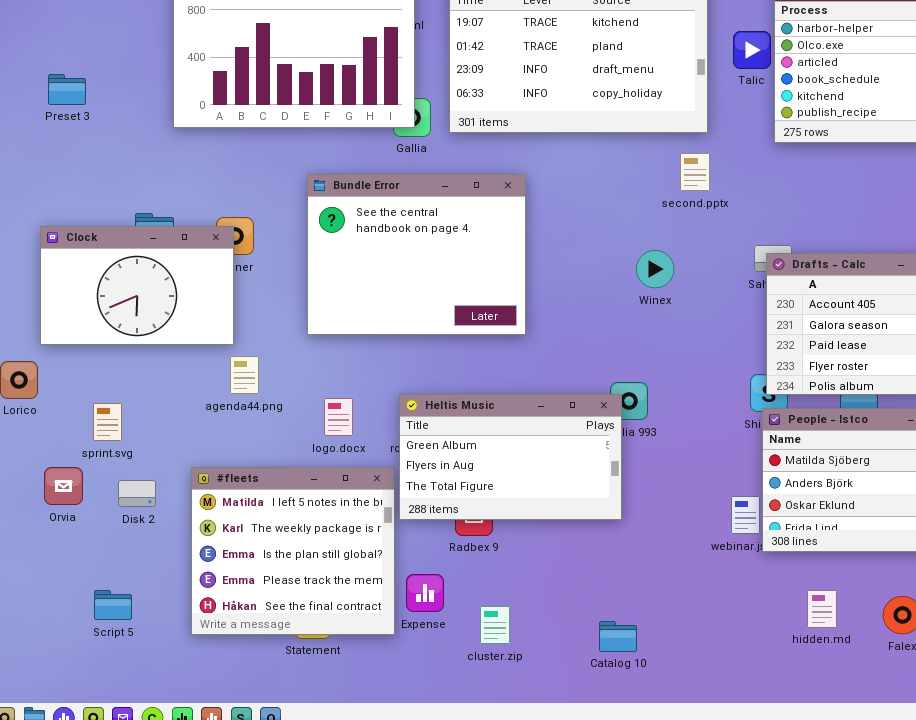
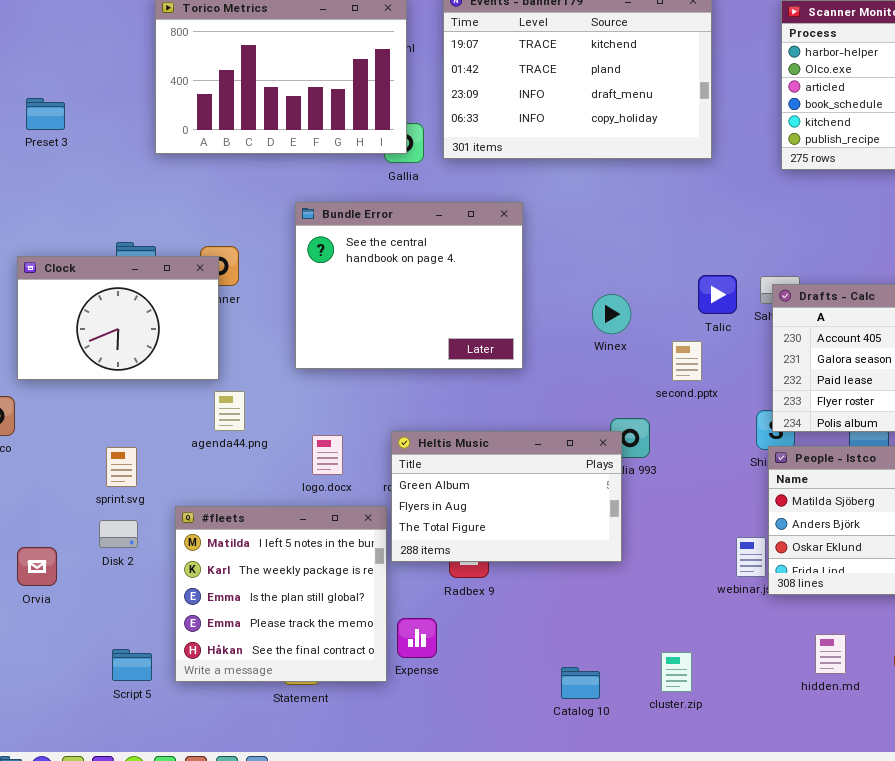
Talic: [733,31,771,69] -> [698,275,737,314], moved
second.pptx: [680,153,710,191] -> [672,341,702,381], moved
Winex: [636,250,674,288] -> [592,294,631,334], moved
sprint.svg: [93,403,122,441] -> [106,447,137,487], moved
Orvia: [44,467,83,505] -> [17,547,57,586], moved
Script 5: [94,590,132,620] -> [112,649,152,681], moved
cluster.zip: [480,606,510,644] -> [661,652,692,692], moved
Catalog 10: [599,621,637,652] -> [561,667,600,699], moved

